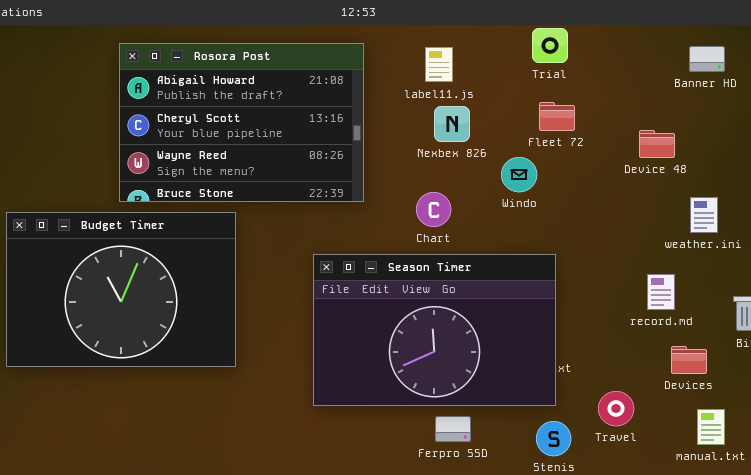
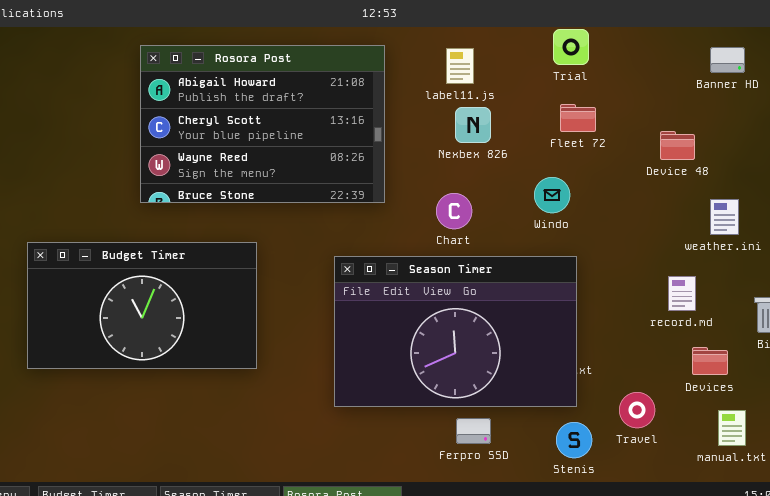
Windo: [501,157,537,192] -> [534,177,570,213], moved
Budget Timer: [6,212,236,367] -> [27,242,257,369], resized

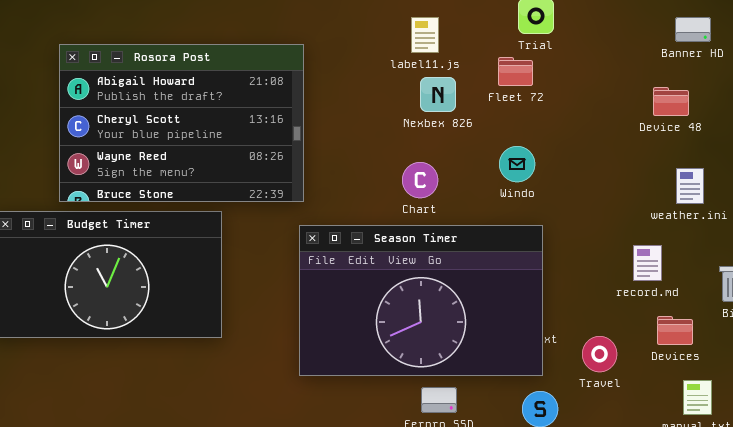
Rosora Post: [140,45,385,203] -> [59,44,304,202], moved
Fleet 72: [560,104,596,132] -> [498,57,533,86], moved
Device 48: [660,131,695,160] -> [653,87,689,116], moved
Travel: [619,392,655,428] -> [582,336,617,372], moved

